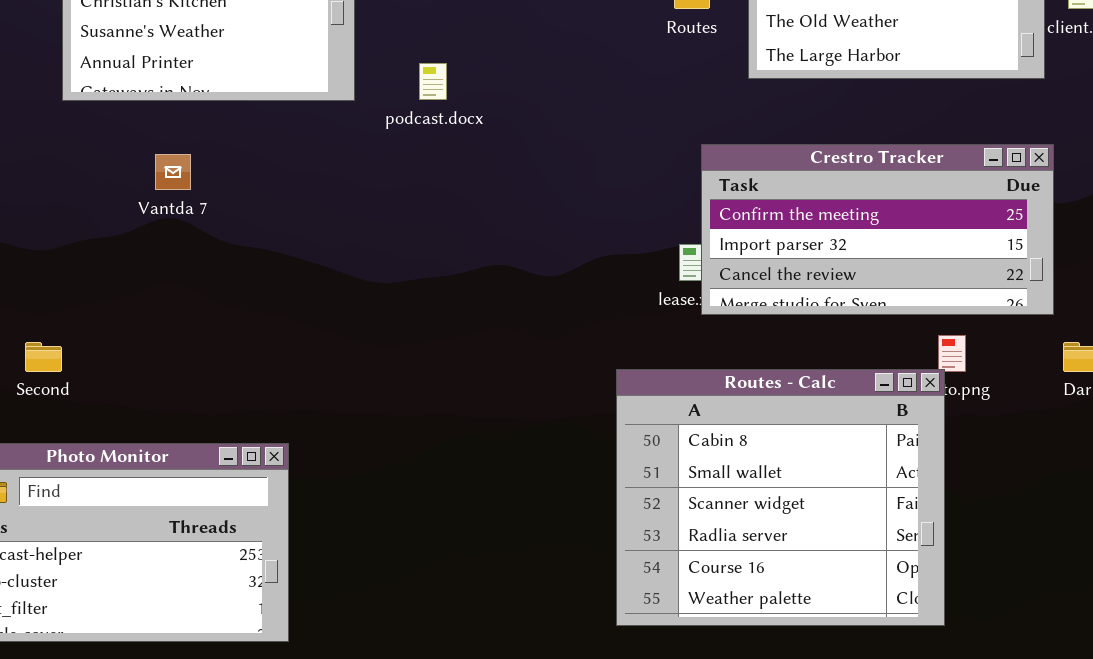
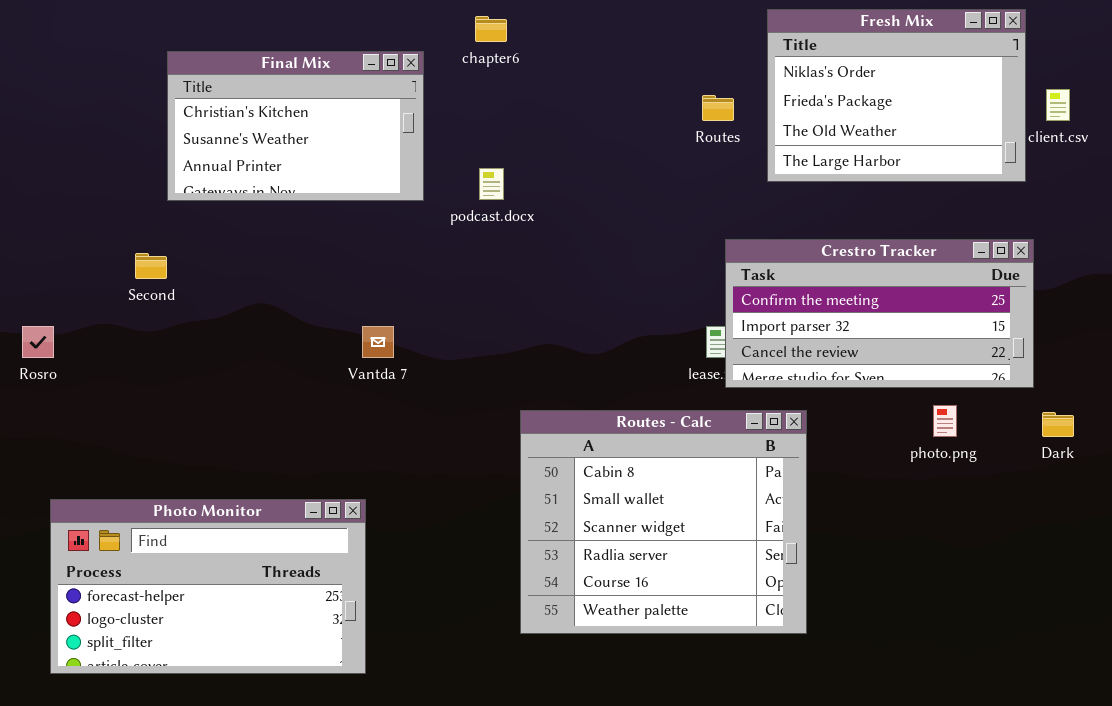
Vantda 7: [155,154,191,190] -> [362,326,394,358], moved
Second: [25,342,62,372] -> [135,253,167,279], moved
Routes - Calc: [616,369,945,626] -> [520,410,807,634], moved

